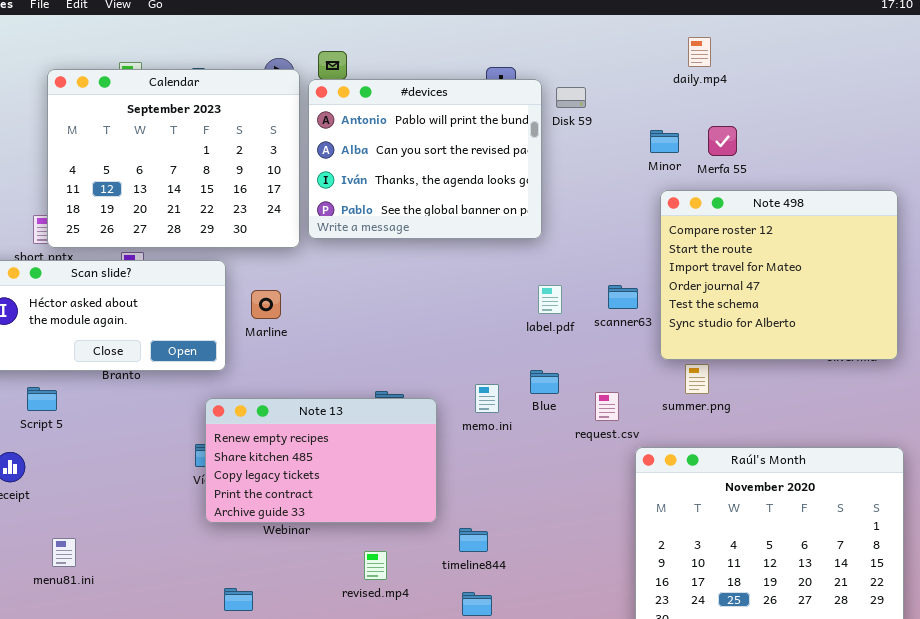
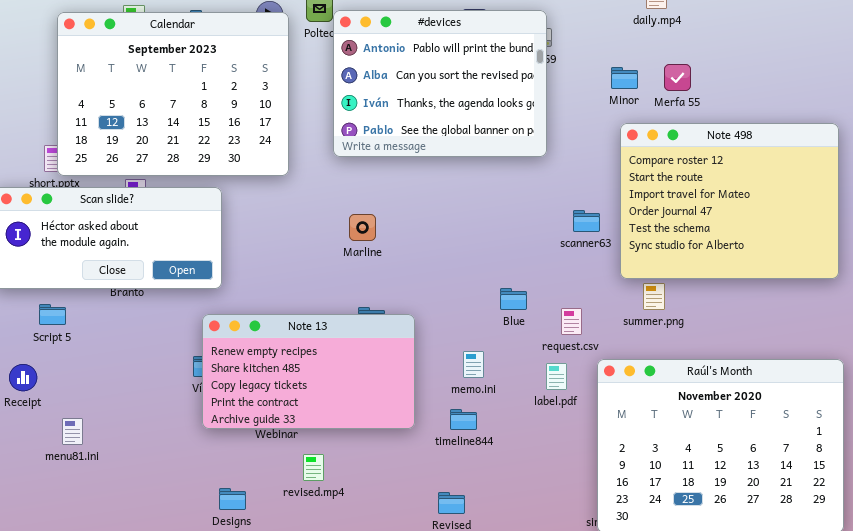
#devices: [308,79,542,239] -> [333,10,547,157], moved
label.pdf: [538,285,562,314] -> [546,363,567,390], moved
Marline: [251,290,281,319] -> [349,214,376,241], moved
memo.ini: [475,384,499,413] -> [463,351,484,378], moved
timeline844: [459,528,488,552] -> [450,409,477,430], moved
menu81.ini: [52,538,76,567] -> [62,418,83,445], moved
revised.mp4: [364,551,387,580] -> [303,454,324,481], moved

